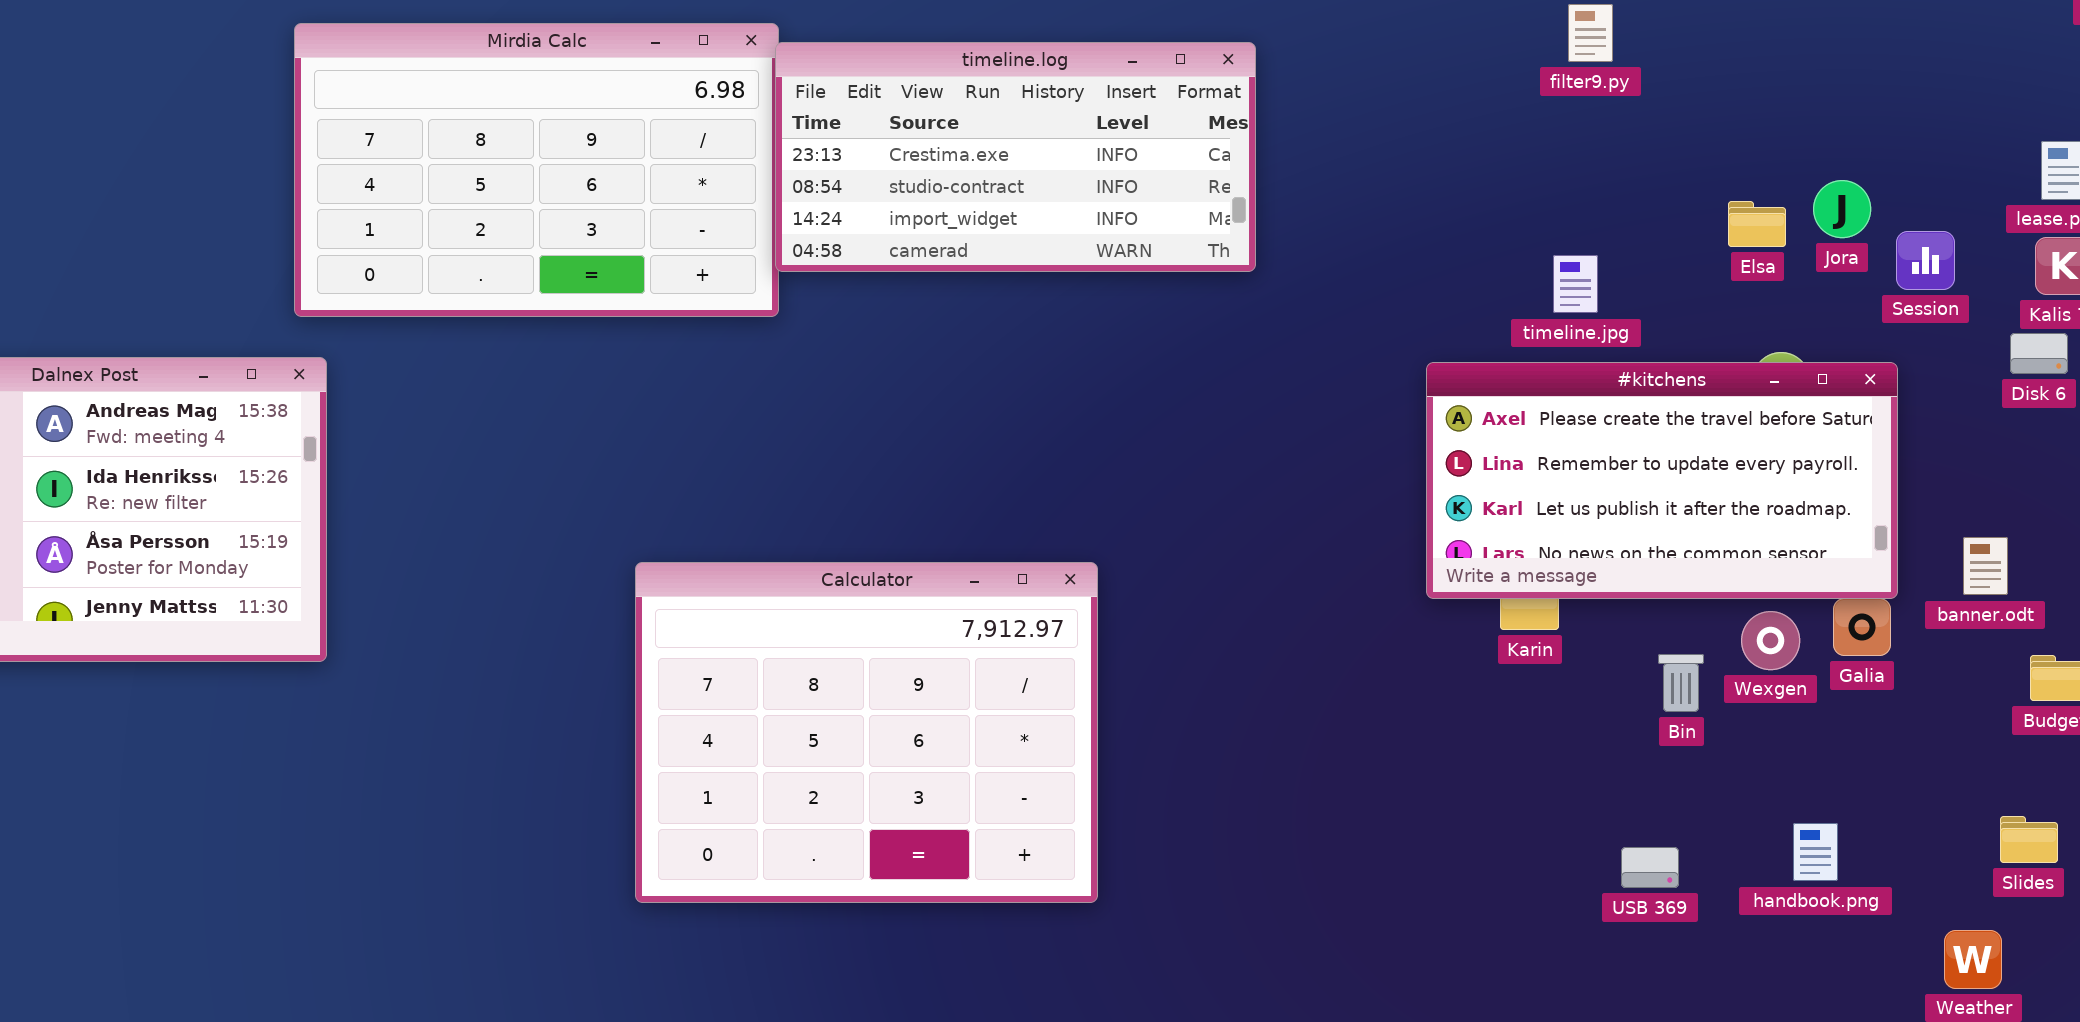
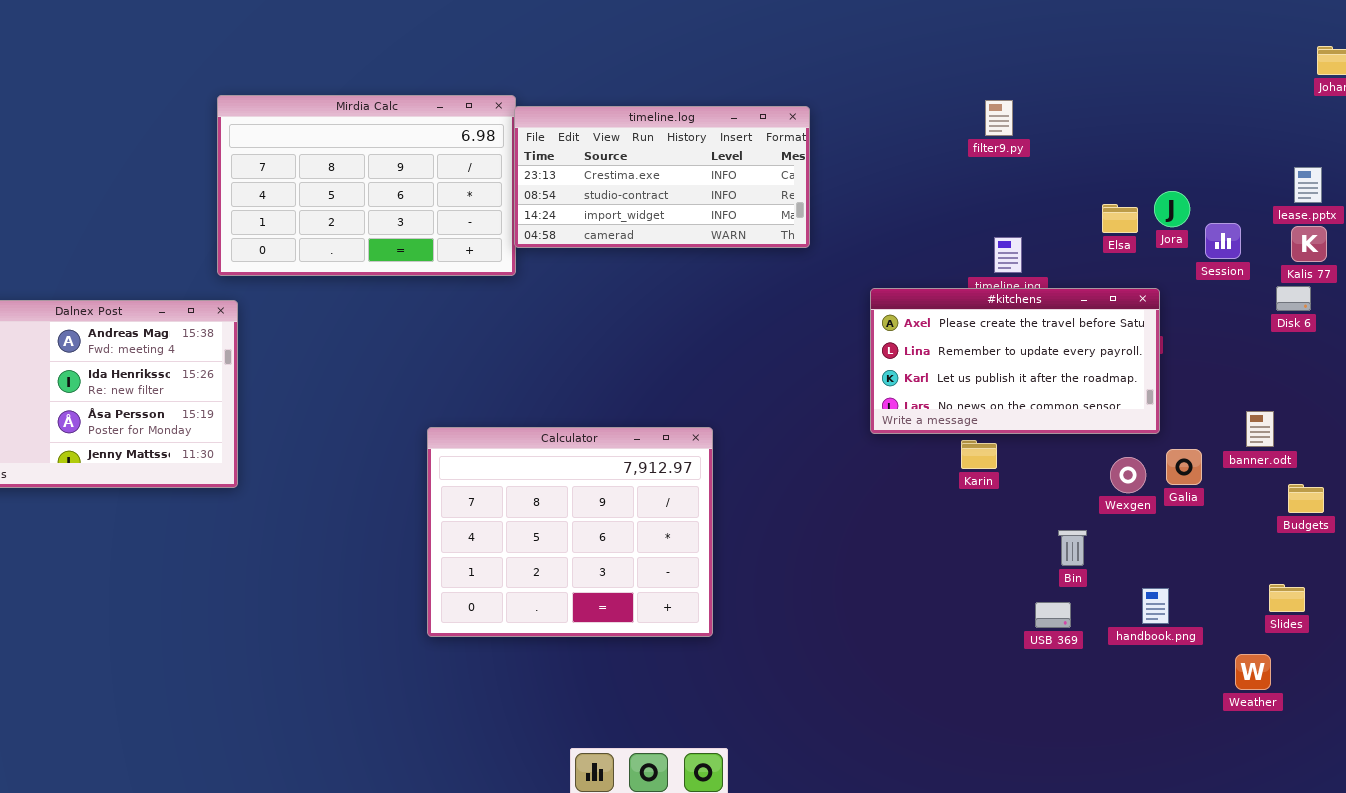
filter9.py: [1568,4,1613,62] -> [985,100,1013,136], moved
#kitchens: [1426,362,1898,599] -> [870,288,1160,434], moved
Bin: [1658,654,1704,712] -> [1058,530,1087,566], moved

